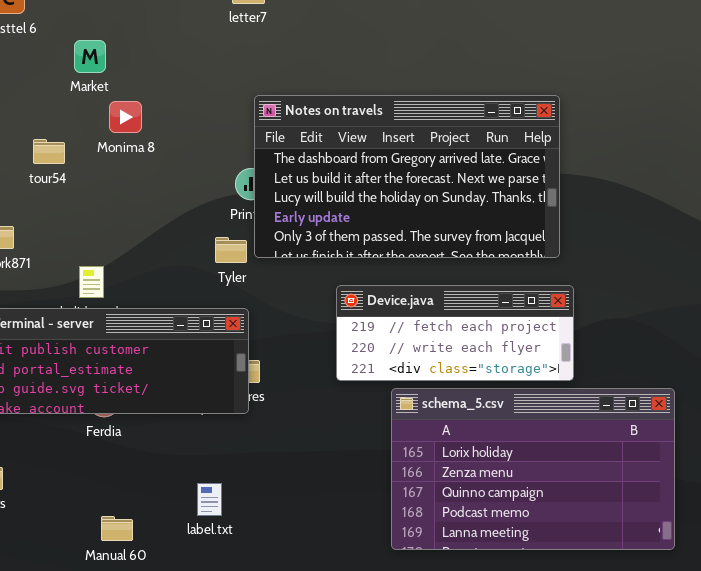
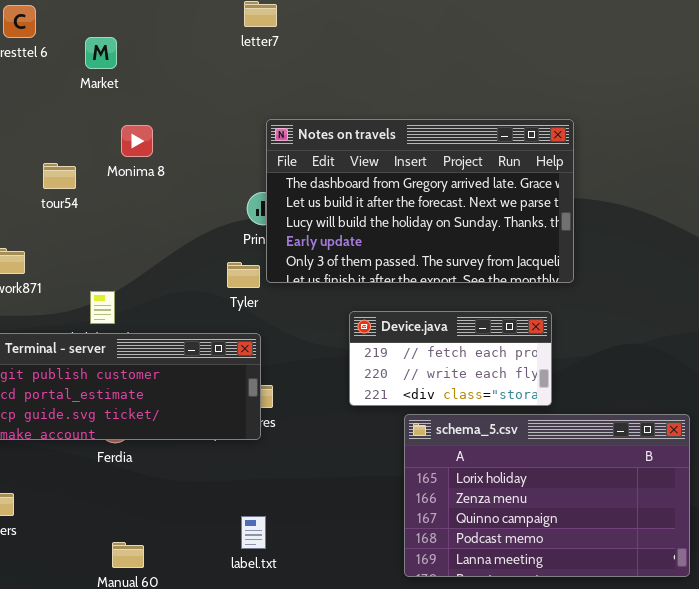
Market: [74,40,106,73] -> [85,37,117,69], moved
Device.java: [336,285,574,381] -> [349,311,552,406], resized
label.txt: [197,483,222,516] -> [241,516,266,549], moved

